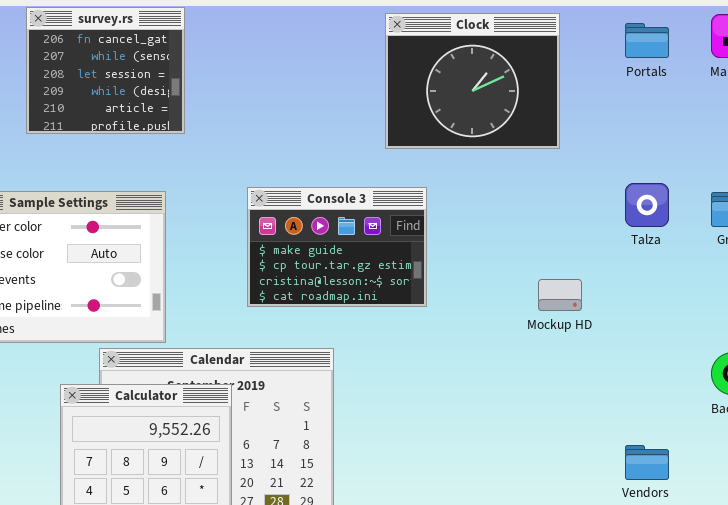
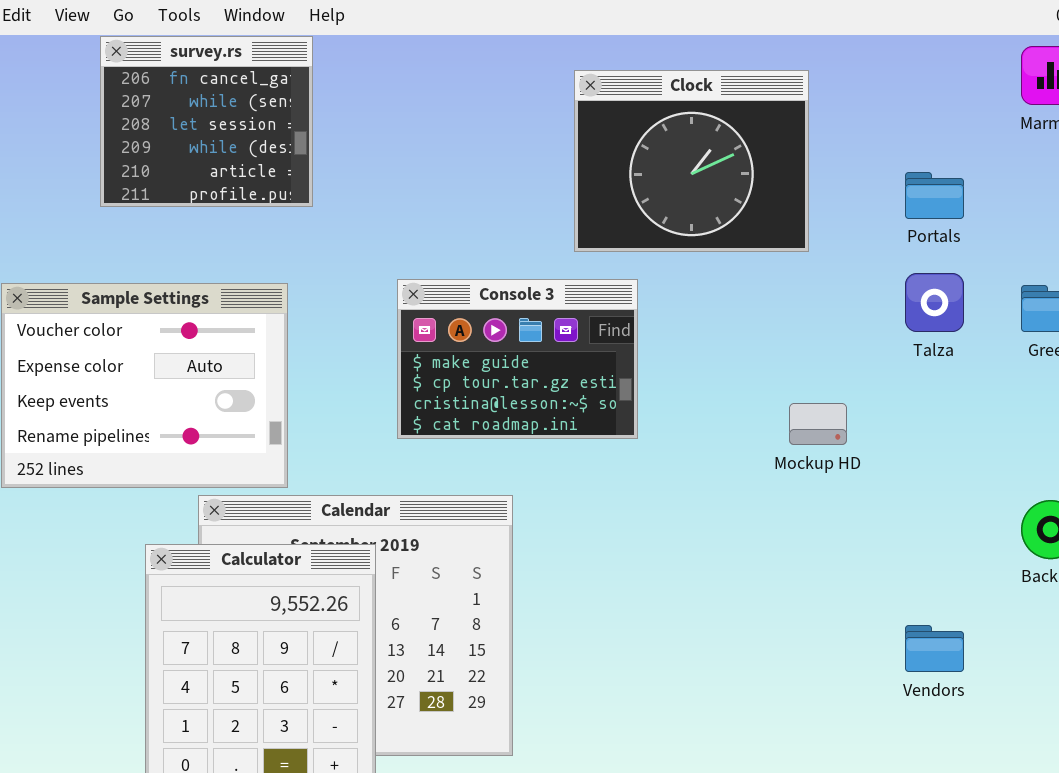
Clock: [385,13,560,149] -> [574,70,809,252], moved
Portals: [625,23,669,58] -> [905,172,964,219], moved

